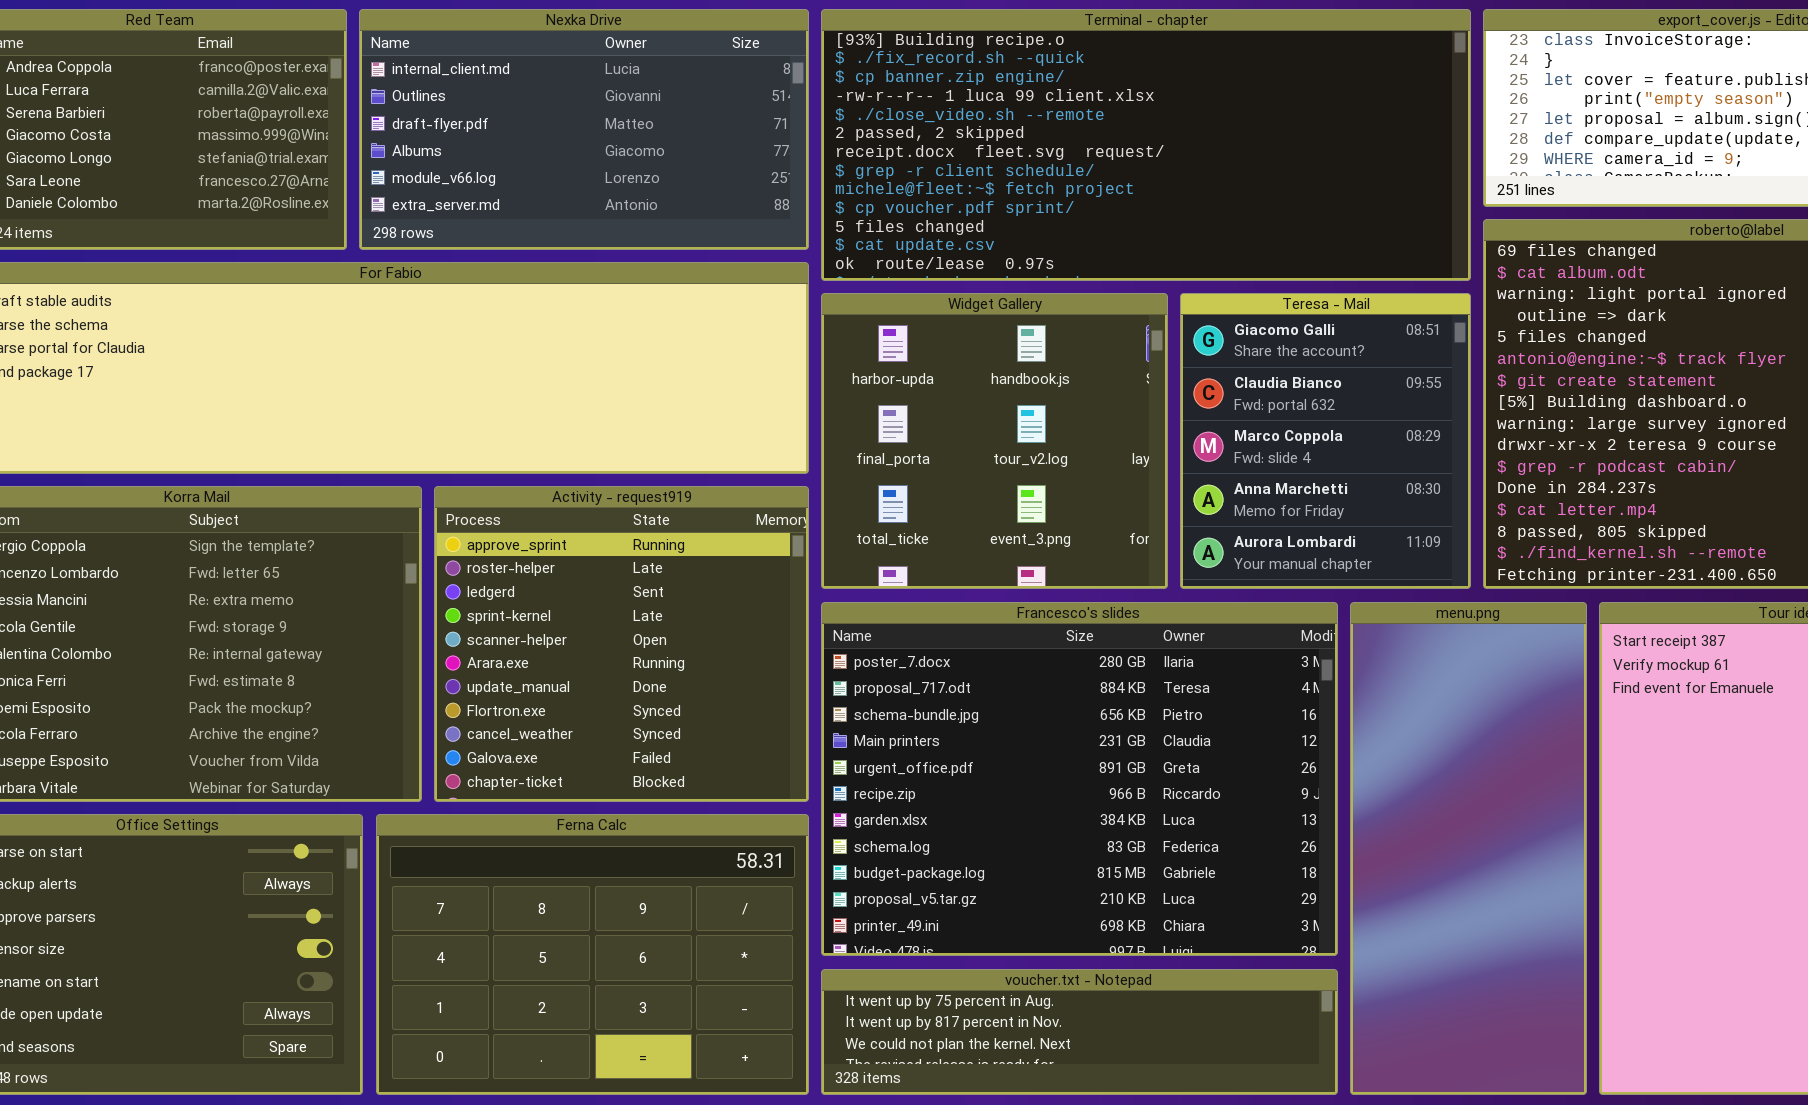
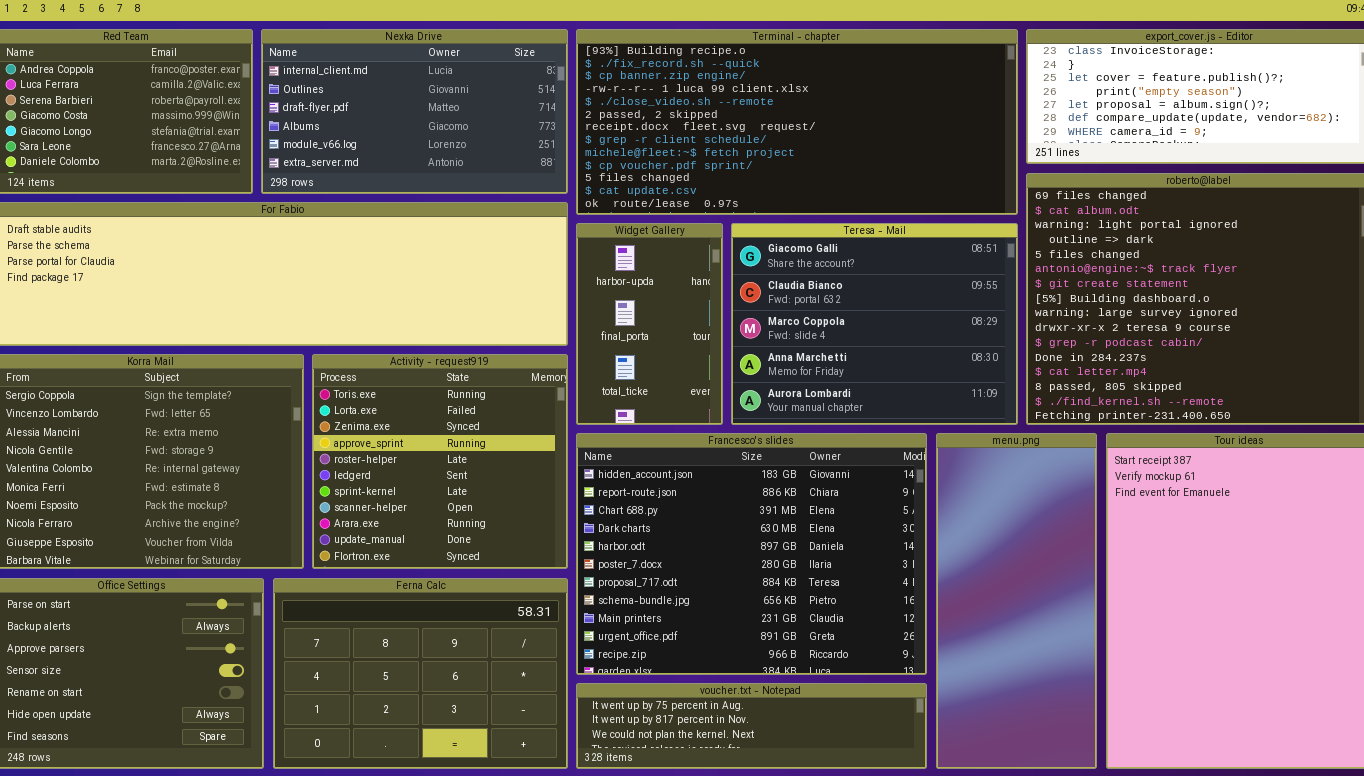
Widget Gallery: [821,293,1168,589] -> [576,223,723,425], resized
Teresa - Mail: [1180,293,1471,589] -> [731,223,1018,425], resized
Activity - request919: [434,486,809,802] -> [312,354,568,569], scrolled up 3 rows
Francesco's slides: [821,602,1338,956] -> [576,433,927,675], scrolled up 5 rows

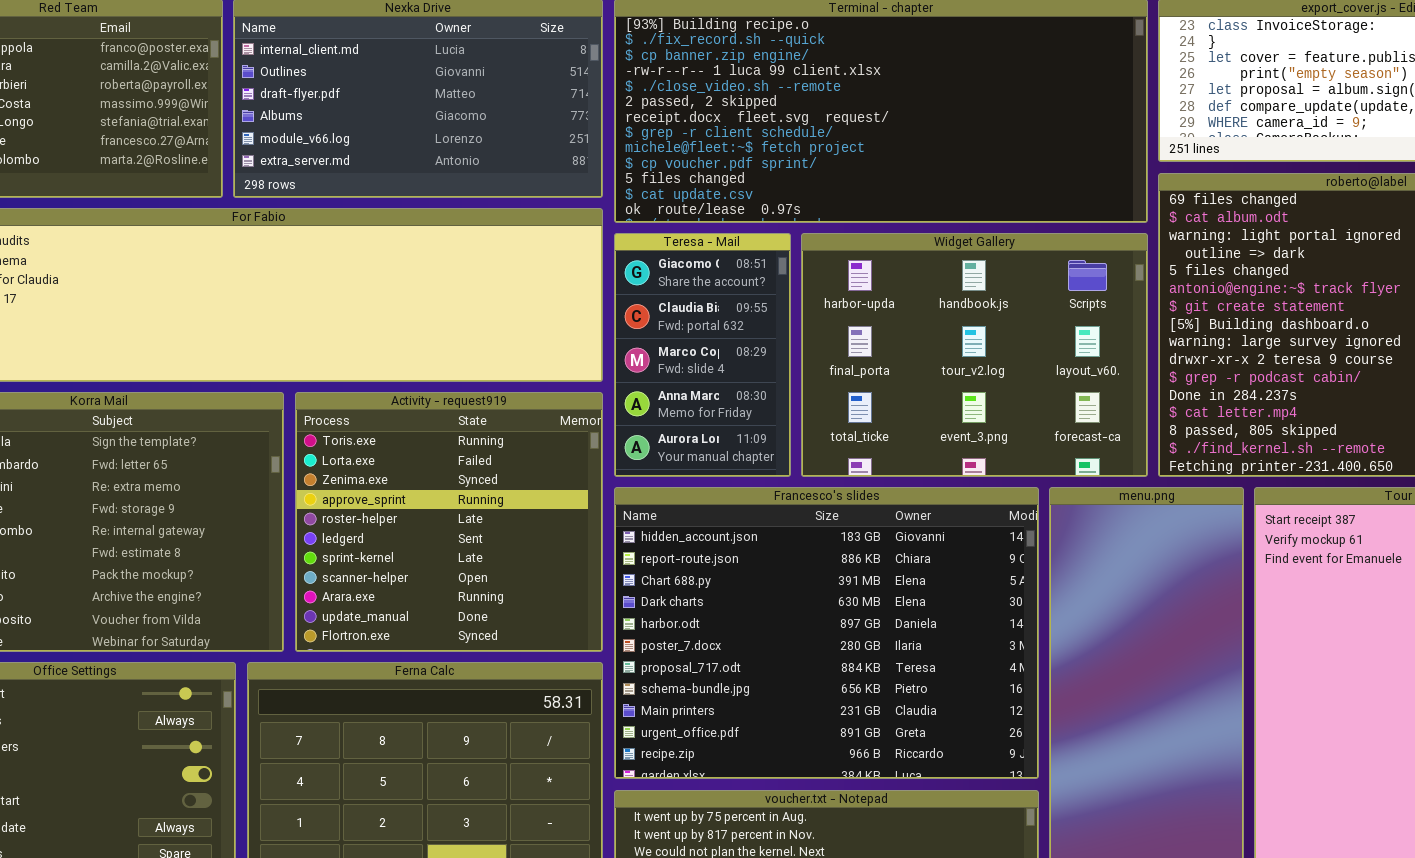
Widget Gallery: [576,223,723,425] -> [801,233,1148,477], moved, resized
Teresa - Mail: [731,223,1018,425] -> [614,233,791,477], moved, resized

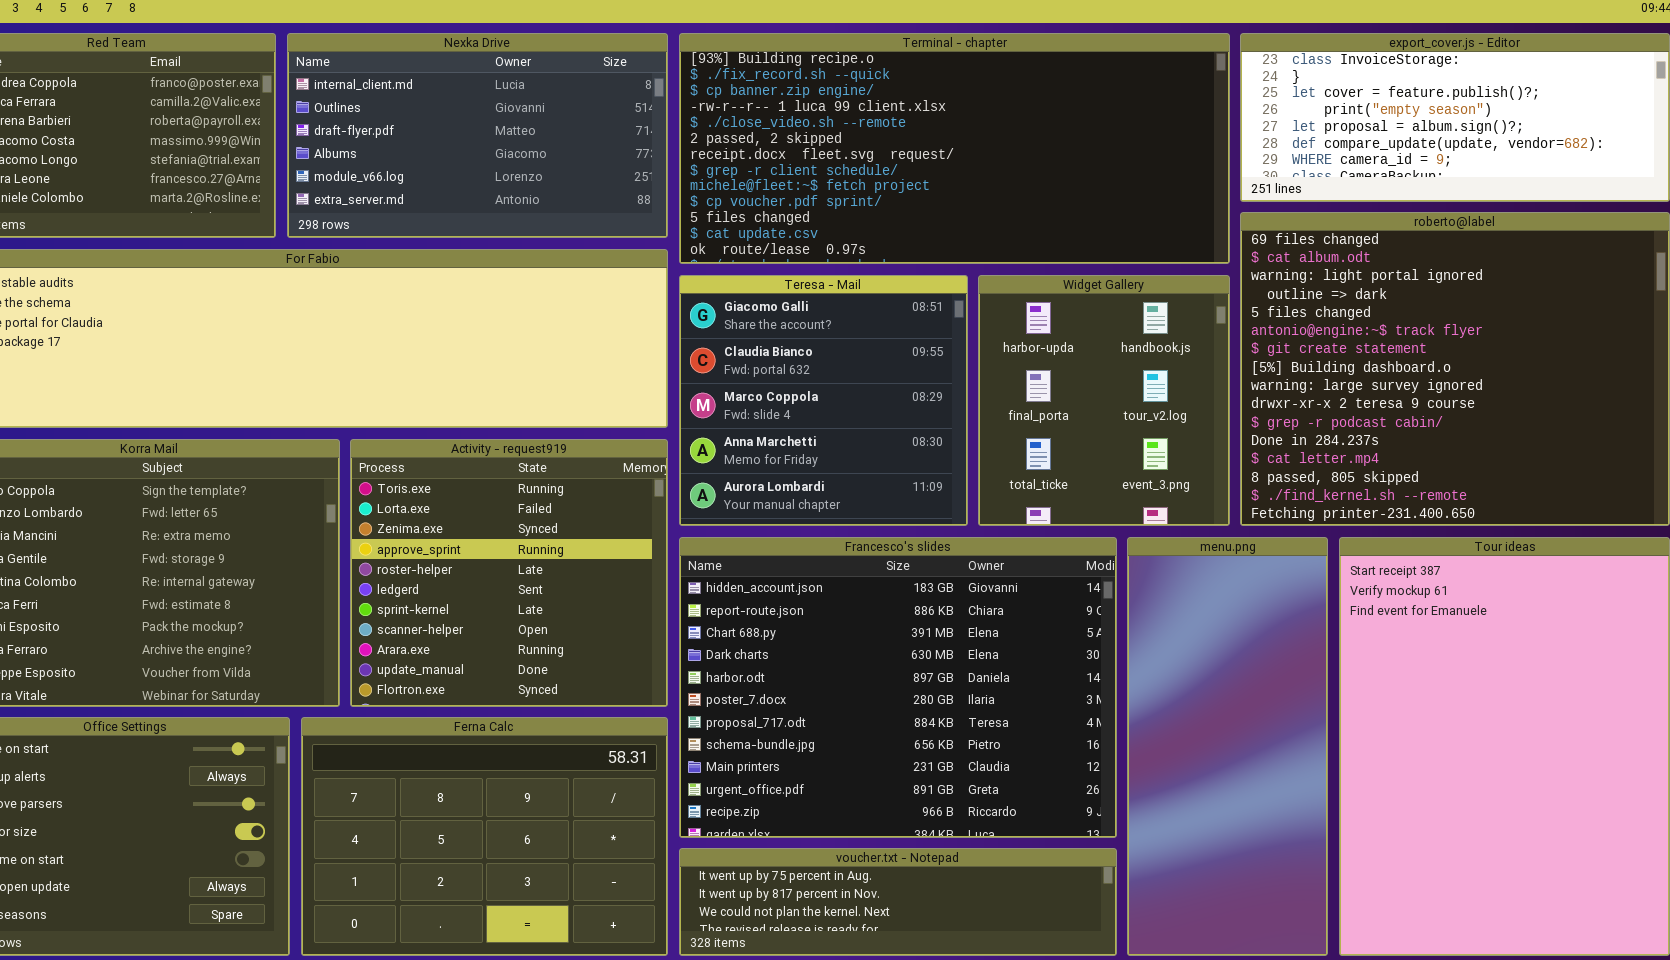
Teresa - Mail: [614,233,791,477] -> [679,275,968,526], resized
Widget Gallery: [801,233,1148,477] -> [978,275,1230,526], resized

